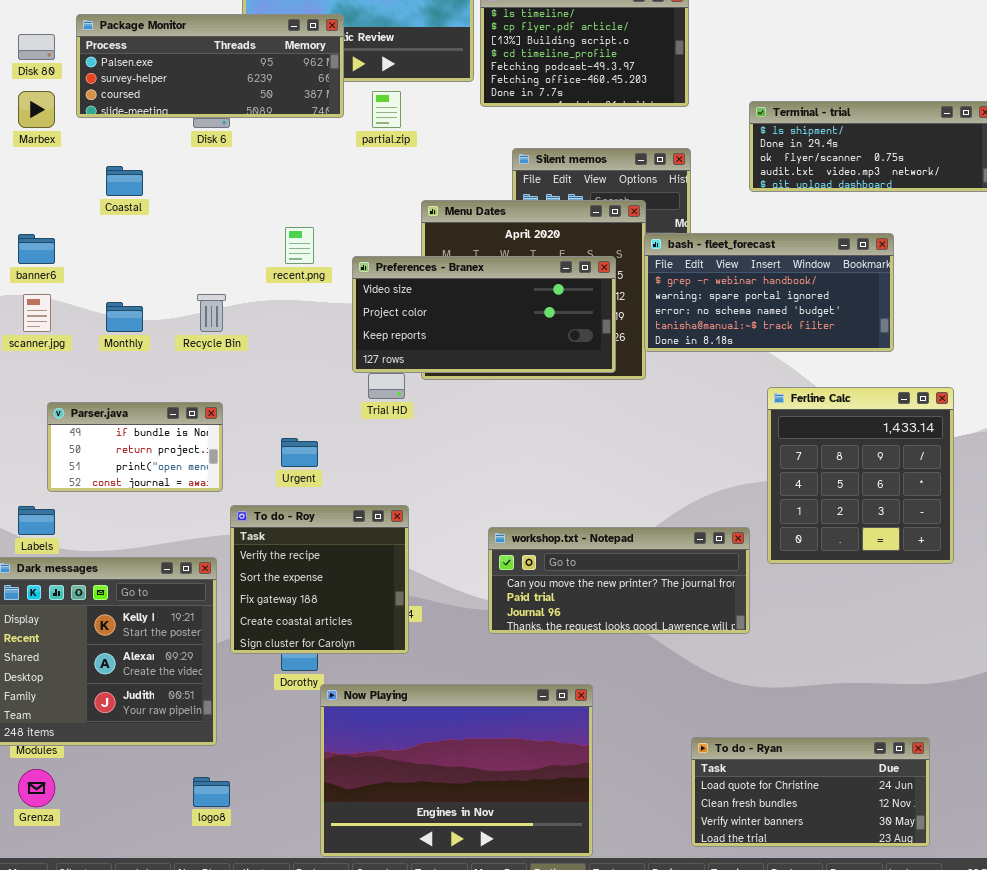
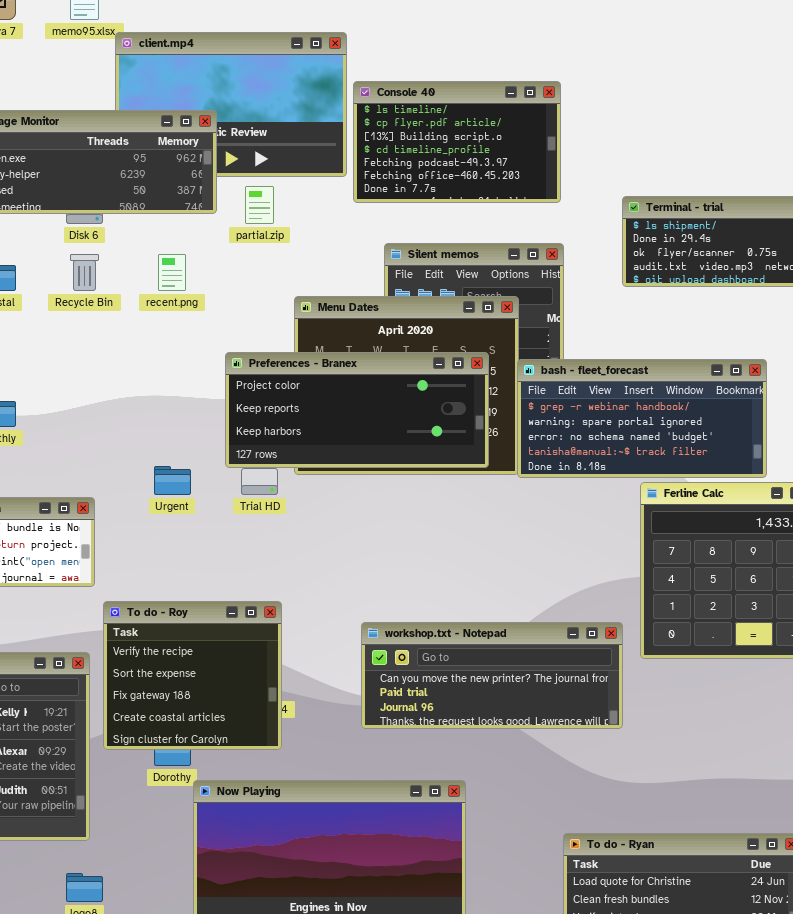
recent.png: [285,227,314,264] -> [158,254,186,291], moved
bash - fleet_forecast: [644,233,894,352] -> [517,359,767,478], moved
Preferences - Branex: [352,256,616,373] -> [225,352,489,468], scrolled down 1 row
Recycle Bin: [197,294,226,332] -> [70,254,99,291], moved
Urgent: [281,438,318,467] -> [154,466,191,495], moved

